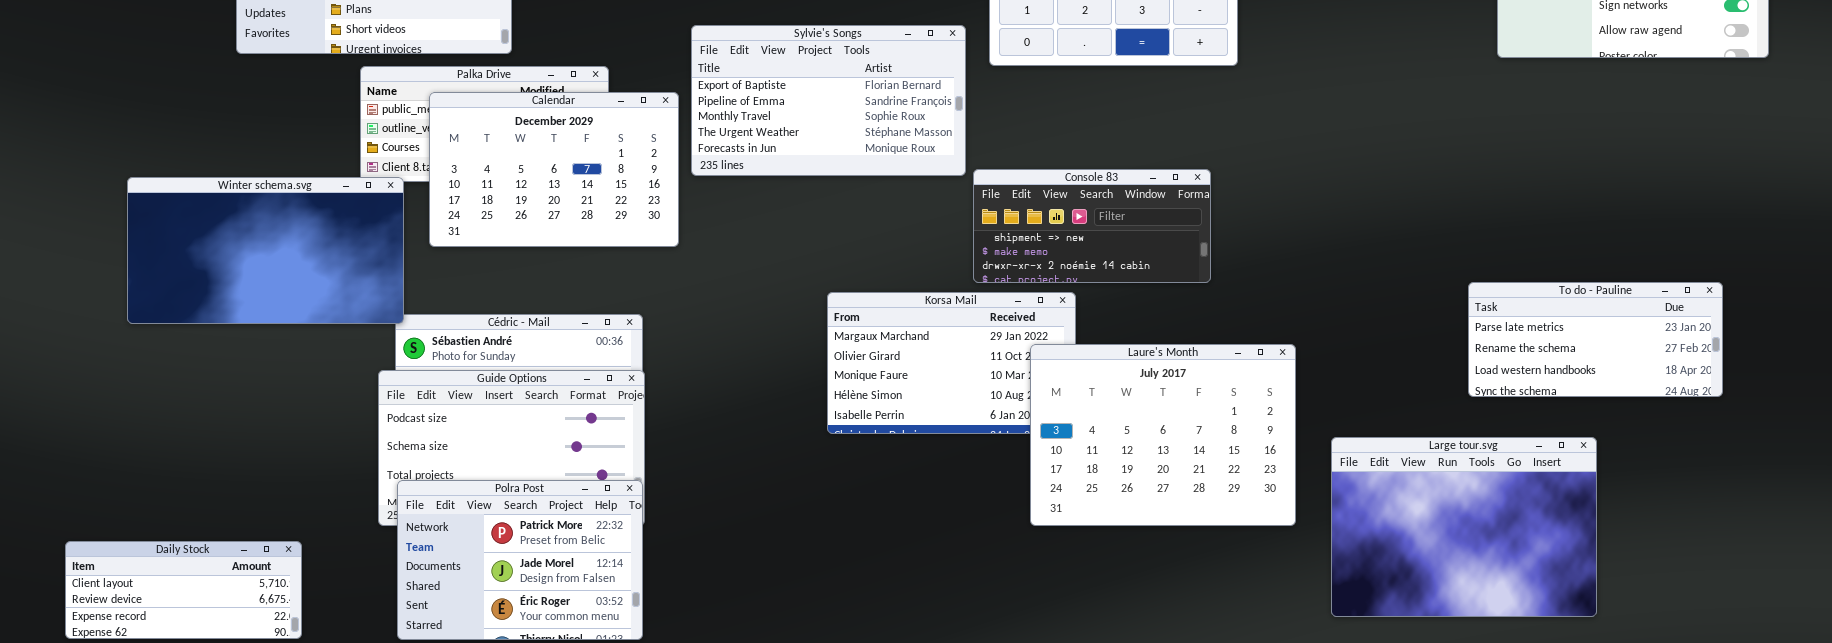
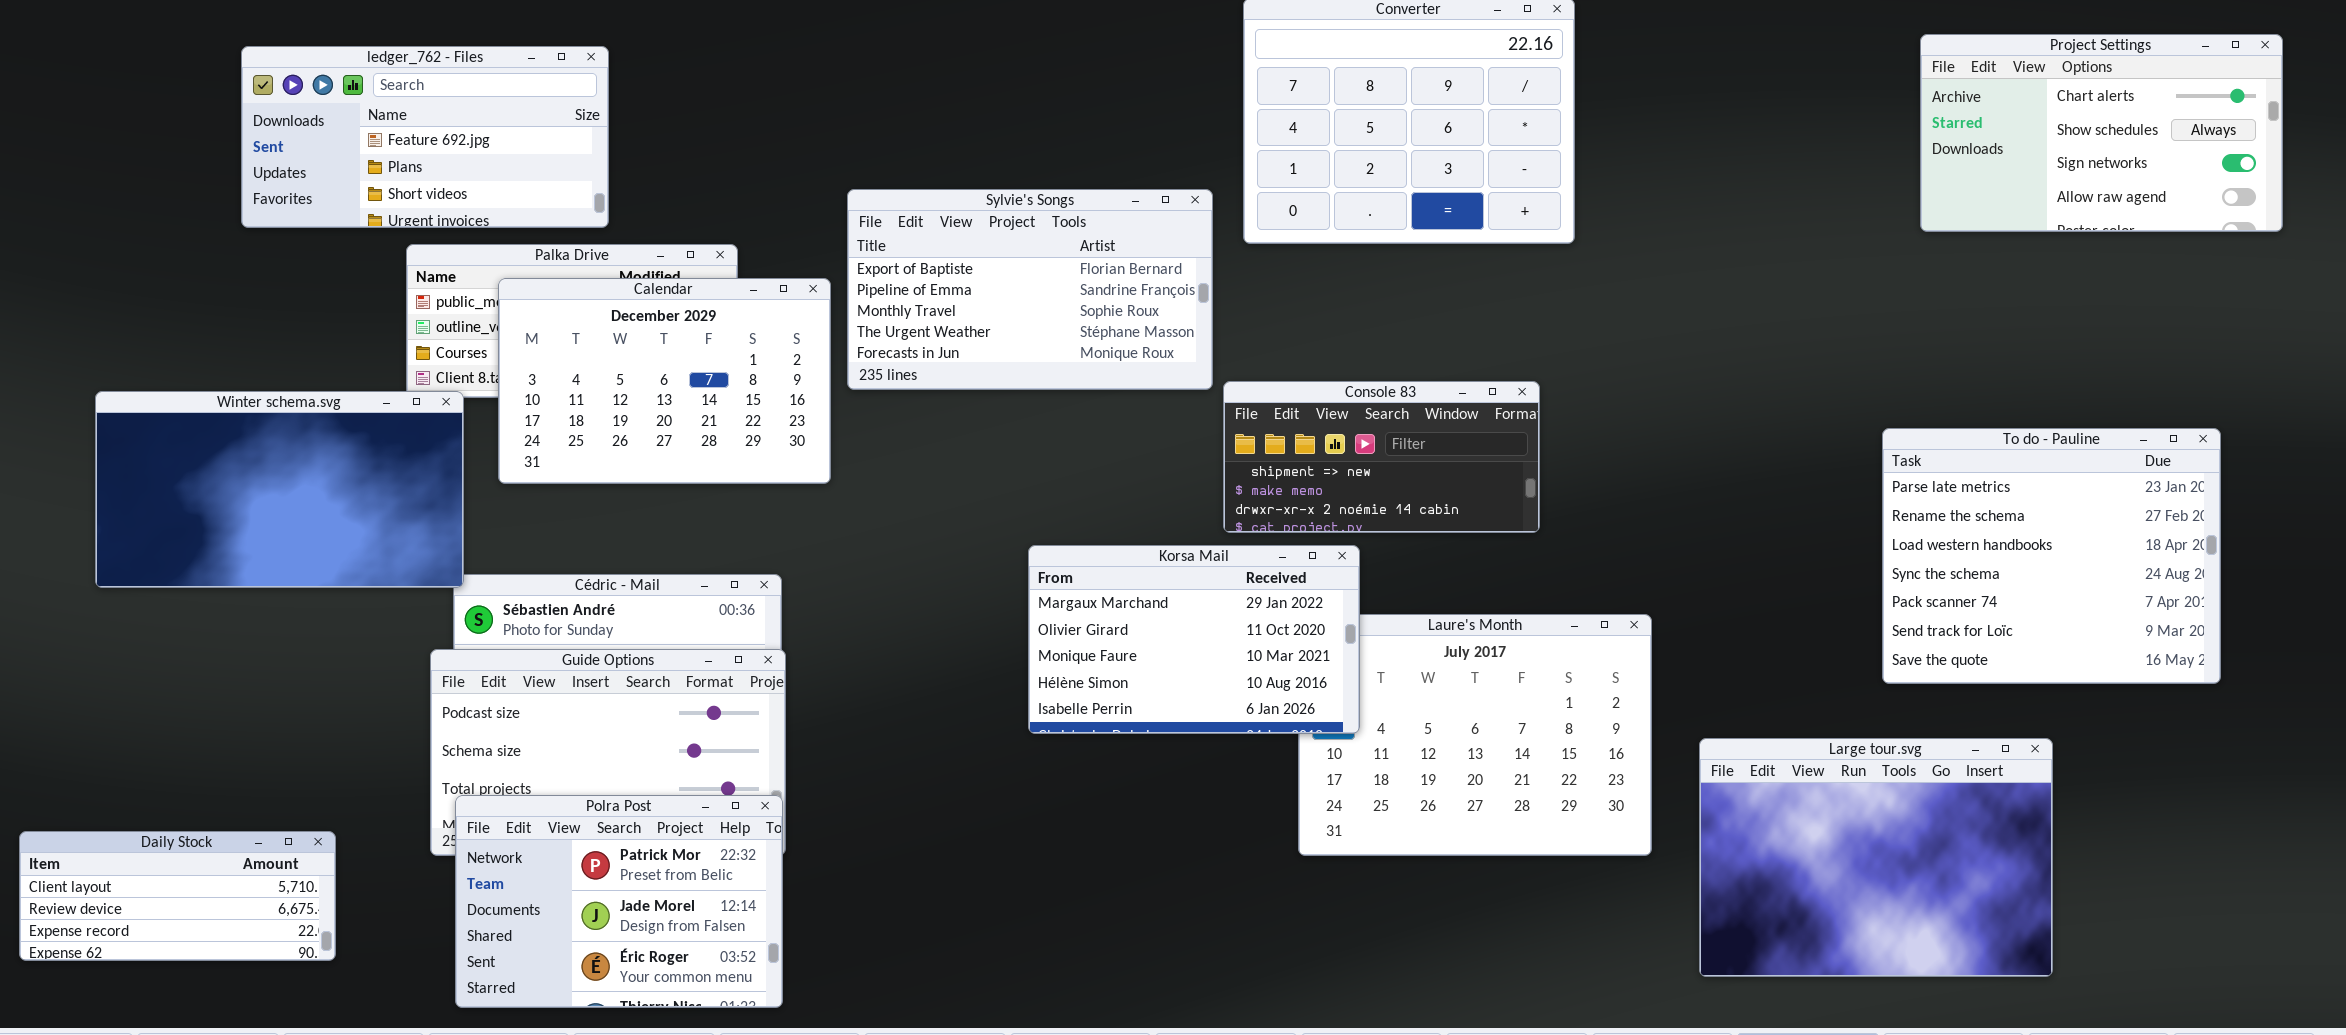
To do - Pauline: [1468,282,1723,397] -> [1882,428,2221,684], resized
Korsa Mail: [827,292,1076,434] -> [1028,545,1360,734], raised
Daily Stock: [65,541,302,639] -> [19,831,336,961], moved

